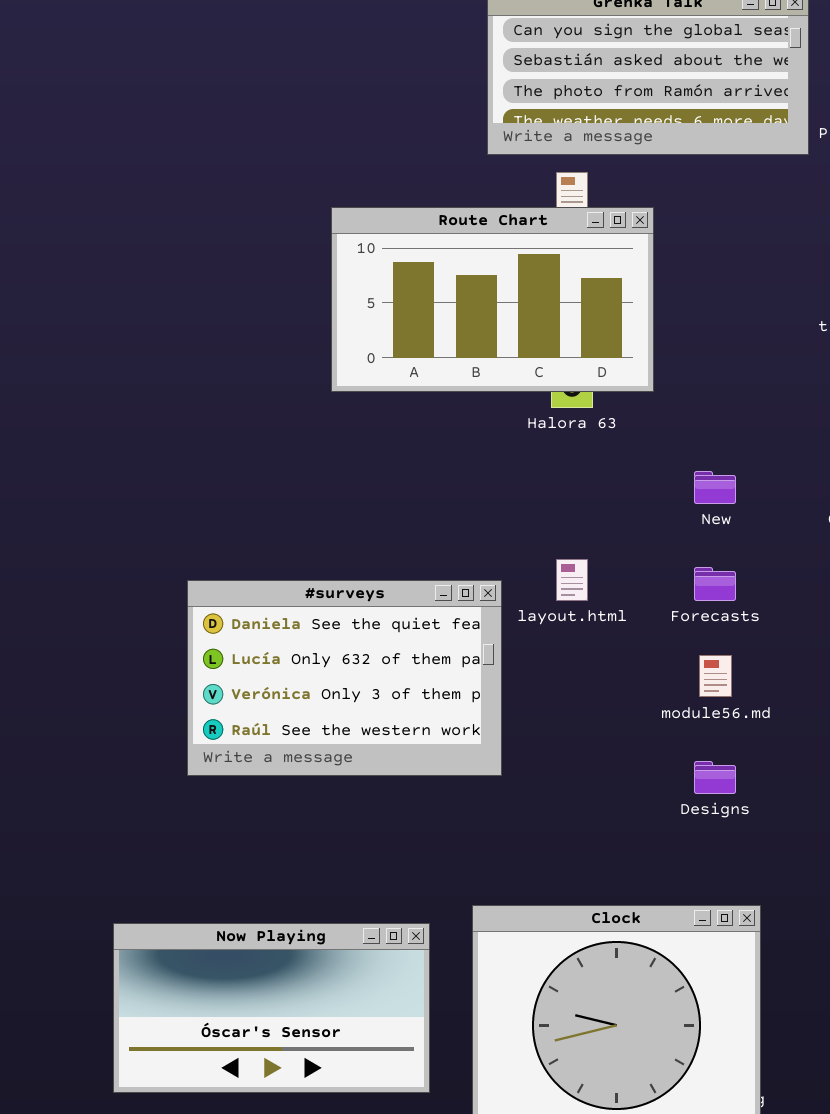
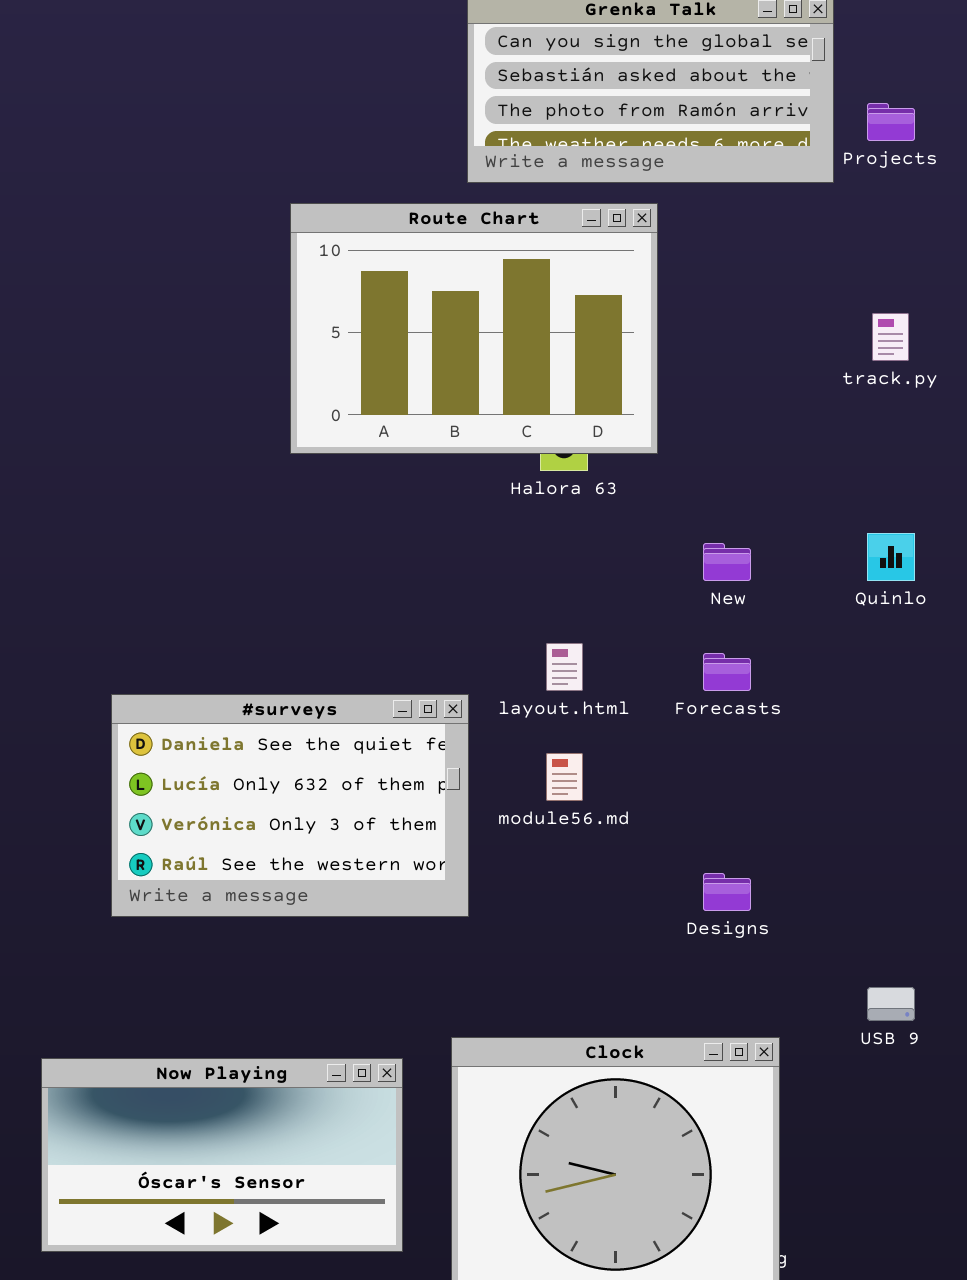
Route Chart: [331,207,654,392] -> [290,203,658,454], resized
#surveys: [187,580,502,776] -> [111,694,469,917], moved
module56.md: [699,655,732,697] -> [546,753,583,801], moved

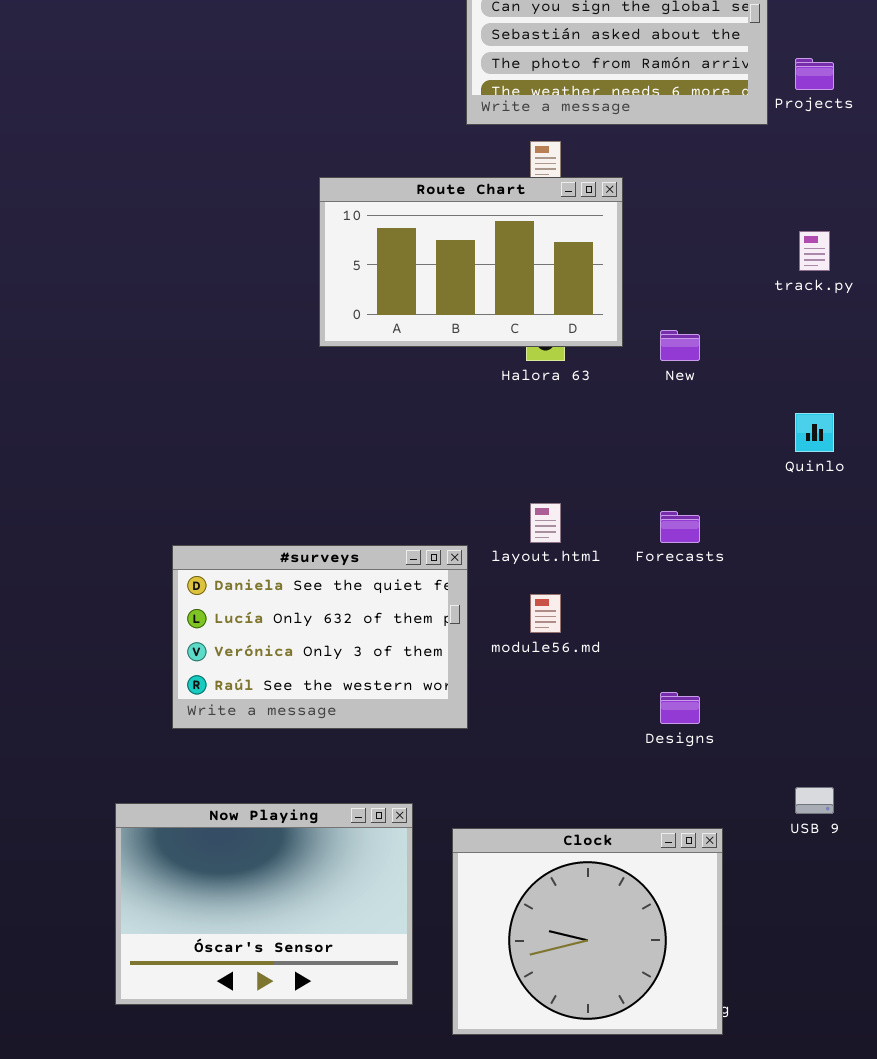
Route Chart: [290,203,658,454] -> [319,177,623,347], resized
New: [703,543,751,581] -> [660,330,700,361], moved
Now Playing: [41,1058,403,1252] -> [115,803,413,1005], resized

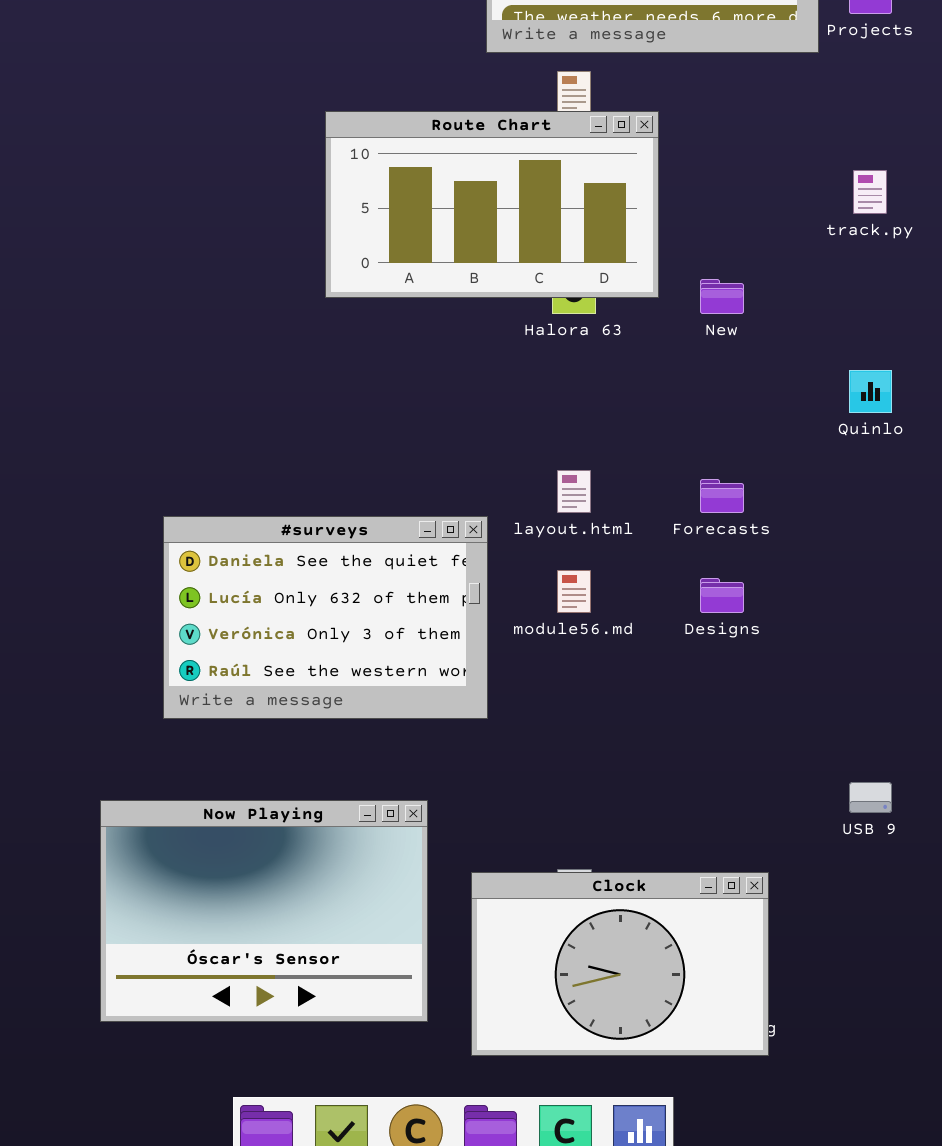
Designs: [660,692,700,724] -> [700,578,744,613], moved
Clock: [452,828,723,1035] -> [471,872,769,1056], resized

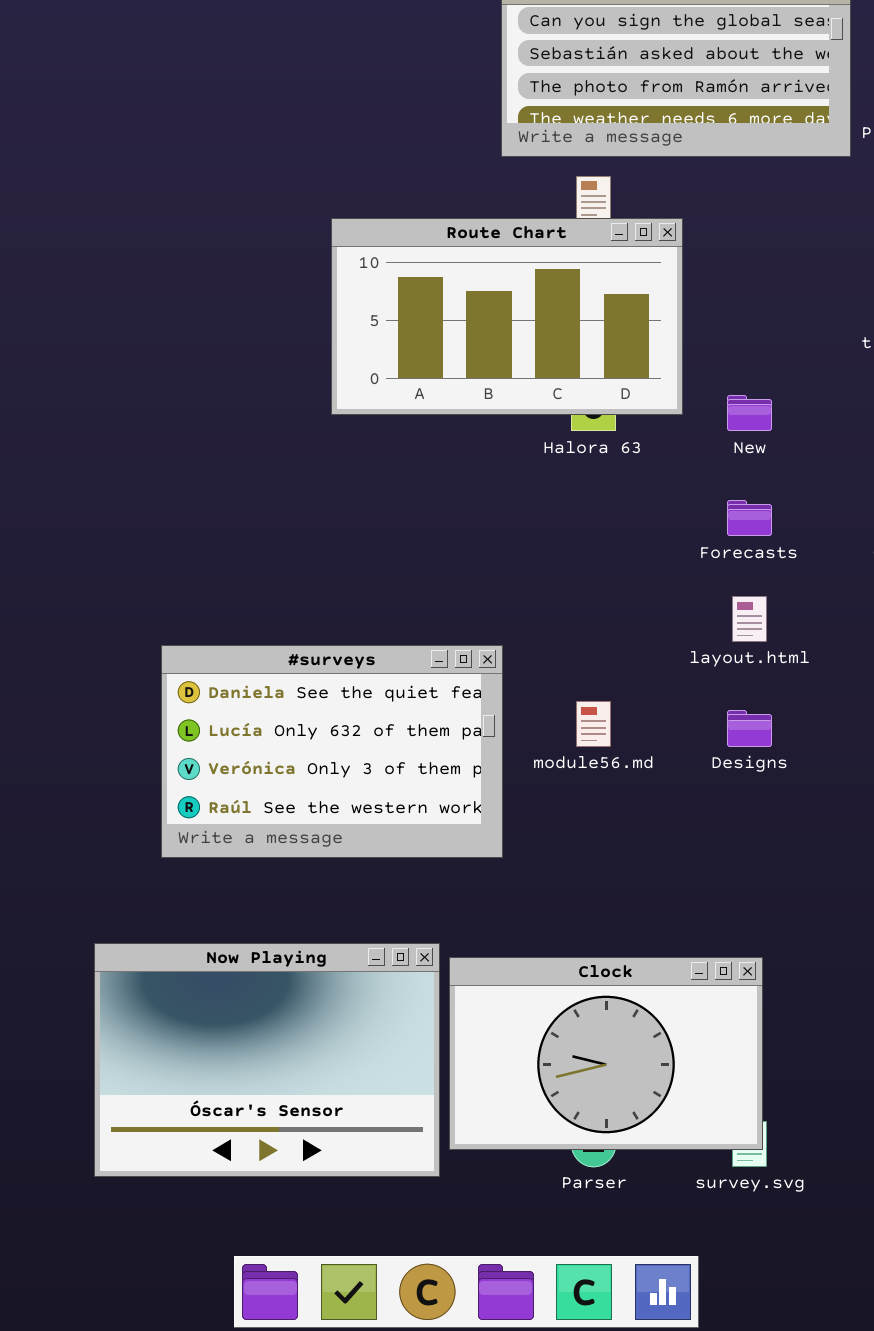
layout.html: [557,470,591,513] -> [732,596,767,642], moved
Forecasts: [700,479,744,513] -> [727,500,772,536], moved
Clock: [471,872,769,1056] -> [449,957,763,1150], moved

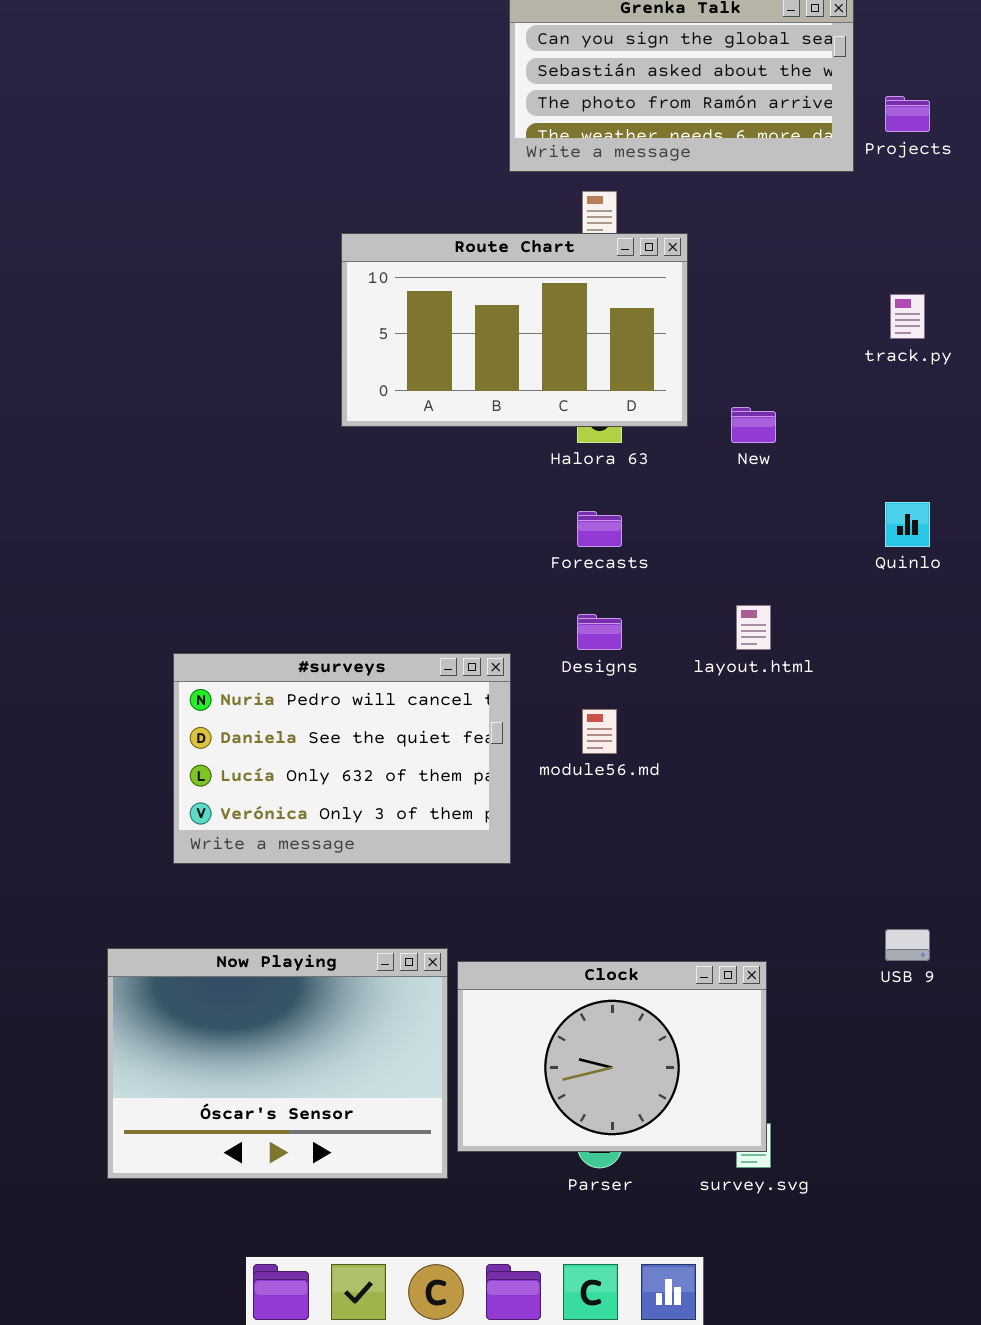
Forecasts: [727,500,772,536] -> [577,511,622,547], moved
#surveys: [161,645,503,858] -> [173,653,511,864], scrolled up 1 row
Designs: [727,710,772,747] -> [577,614,622,650], moved

